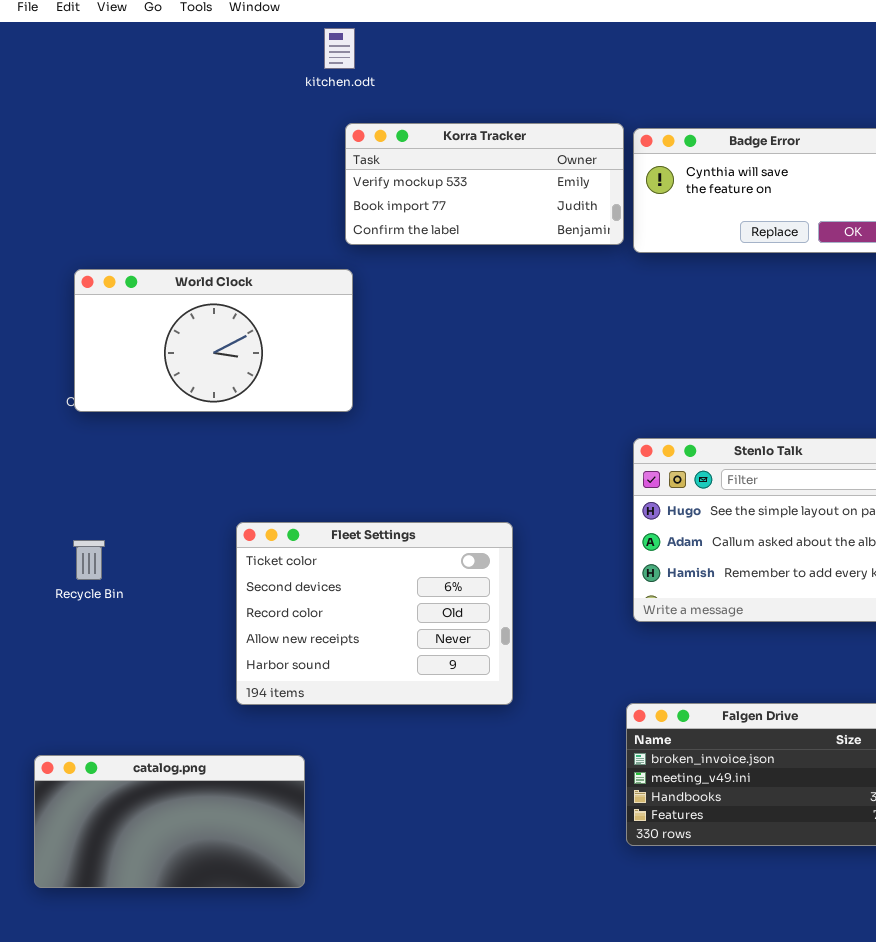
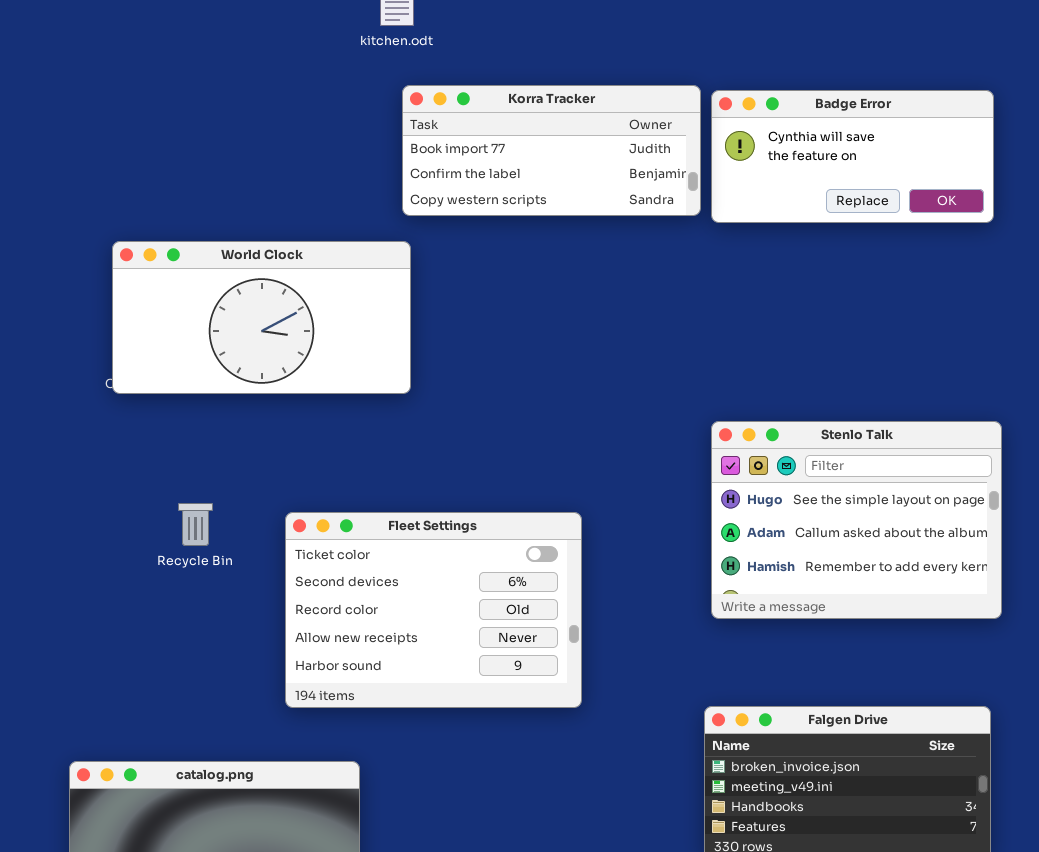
Korra Tracker: [345,123,624,245] -> [402,85,701,216], scrolled down 1 row
Recycle Bin: [73,540,105,580] -> [178,503,213,546], moved

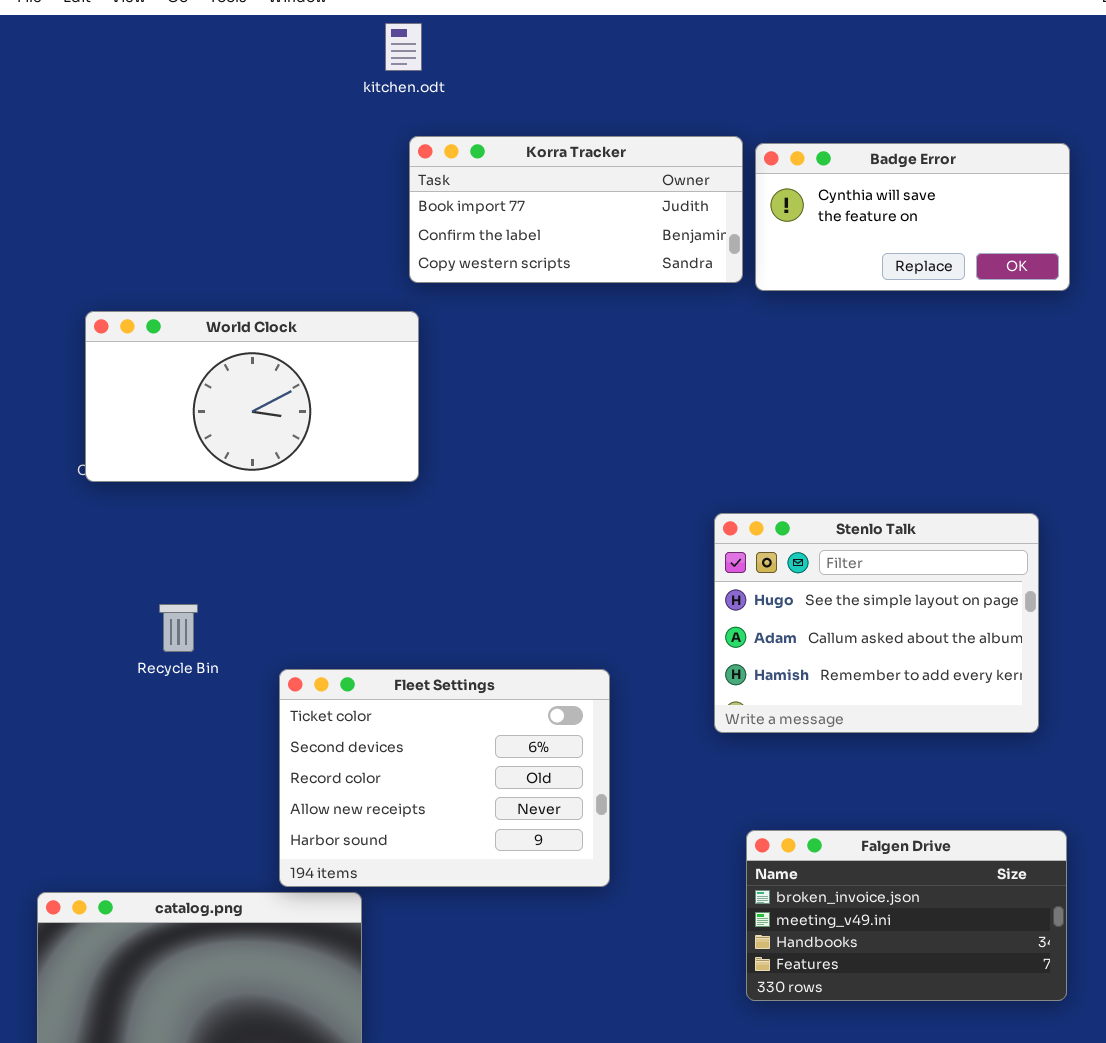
Stenlo Talk: [711,421,1002,619] -> [714,513,1039,733], moved
Fleet Settings: [285,512,582,708] -> [279,669,610,887], moved

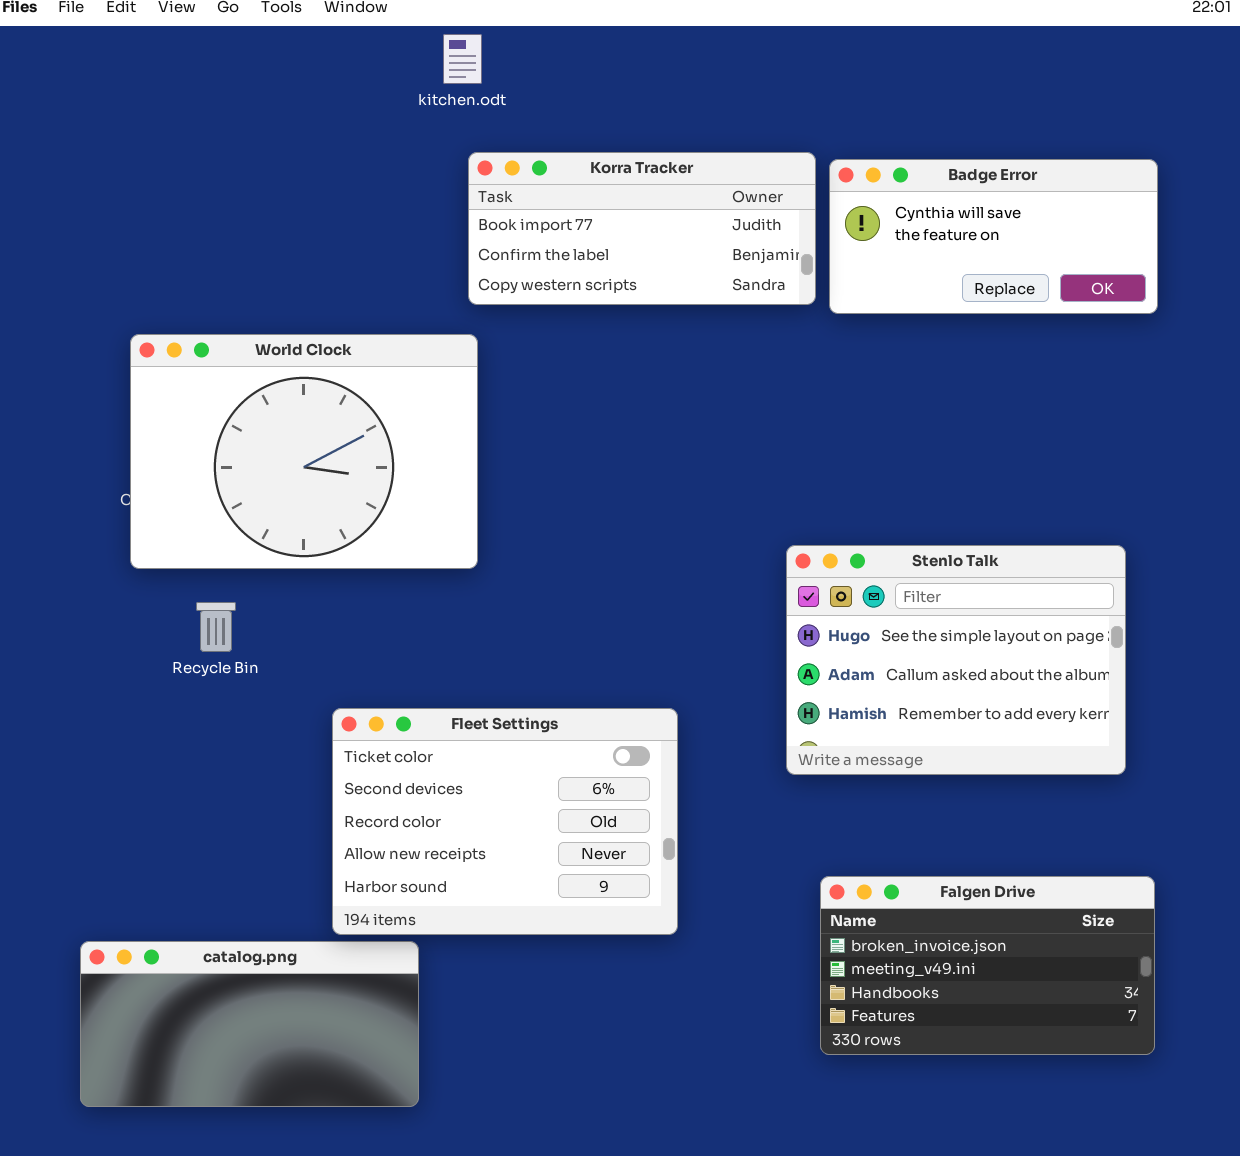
World Clock: [85,311,419,482] -> [130,334,478,569], resized
Recycle Bin: [159,604,198,652] -> [196,602,236,652], moved

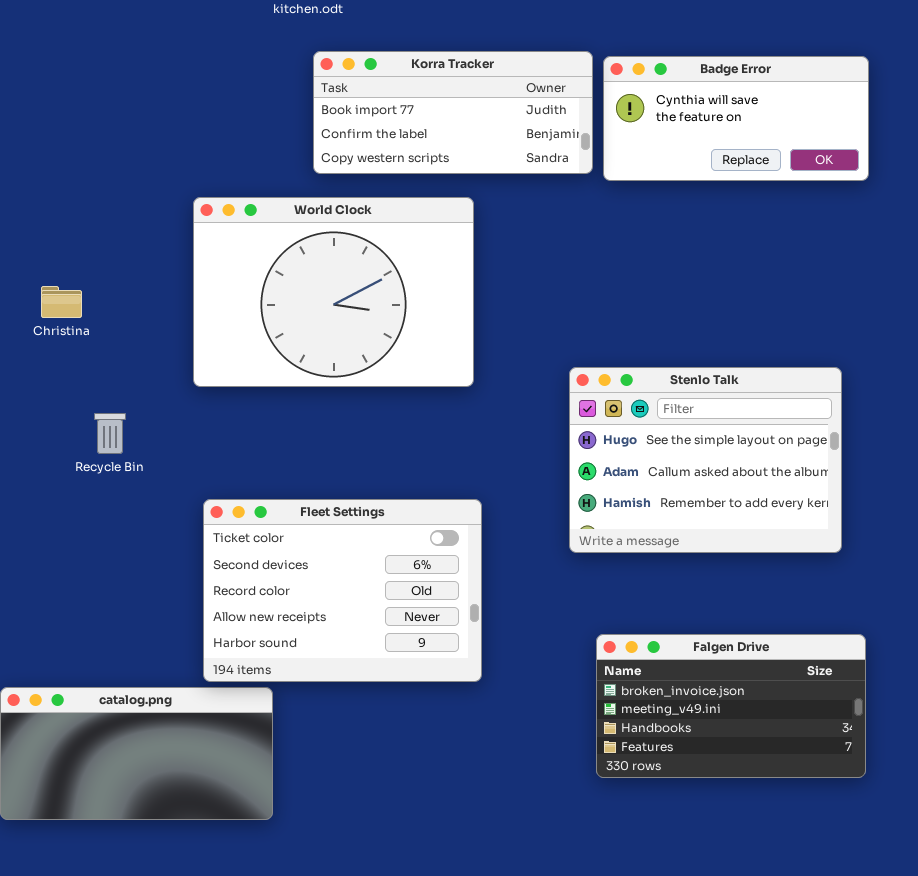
World Clock: [130,334,478,569] -> [193,197,474,387], moved

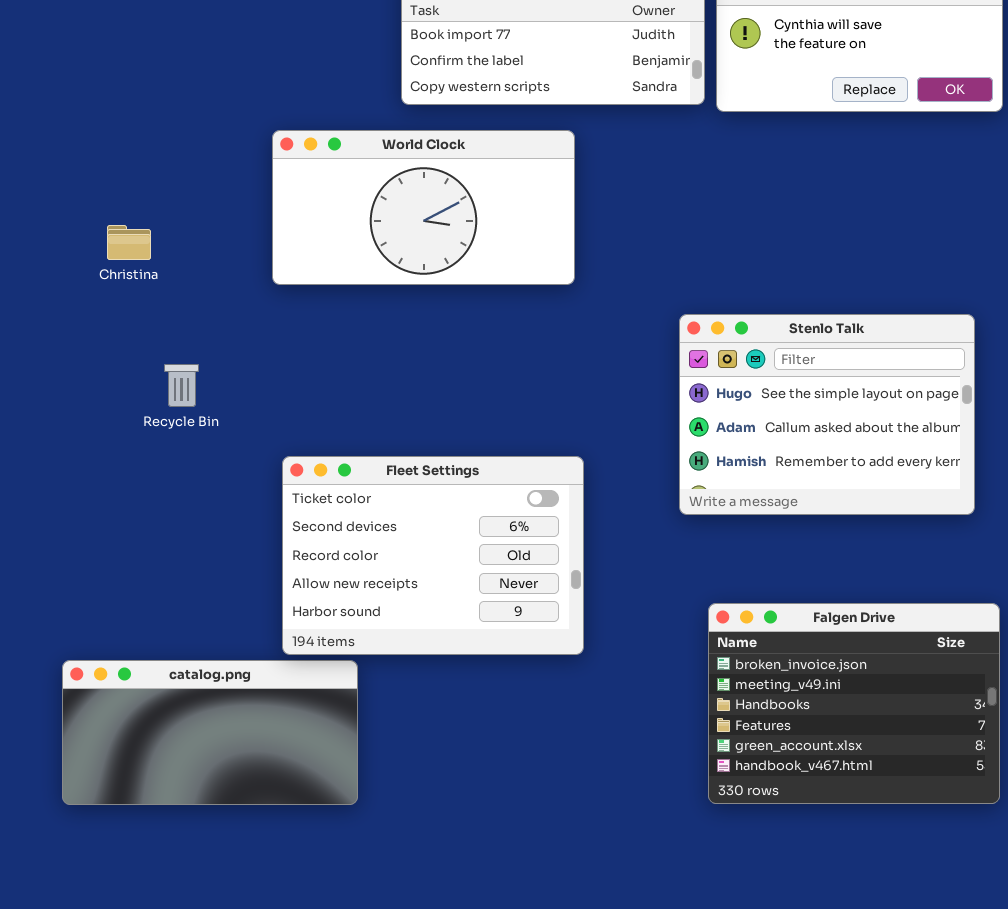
World Clock: [193,197,474,387] -> [272,130,575,285], resized
Falgen Drive: [596,634,866,778] -> [708,603,1000,804], resized

